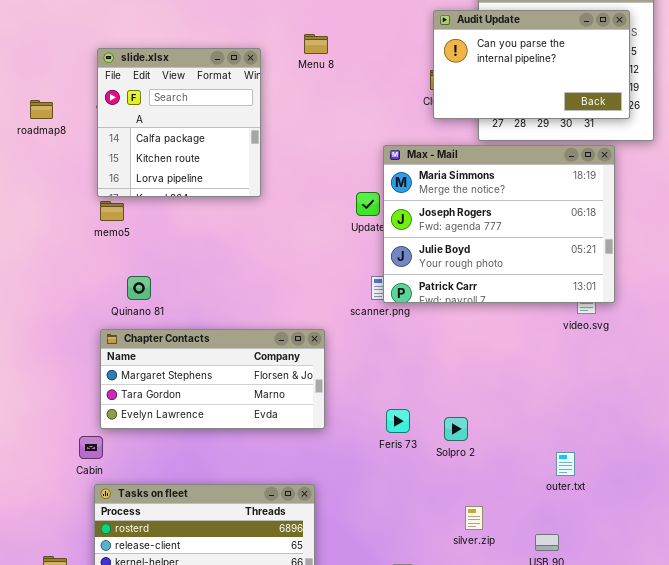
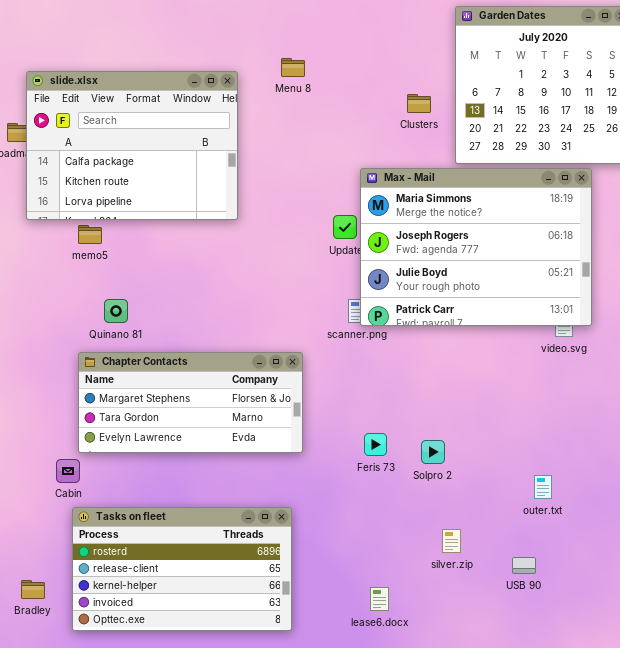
Audit Update: [433,10,630,119] -> none, closed
slide.xlsx: [97,48,261,197] -> [26,71,238,220], resized

